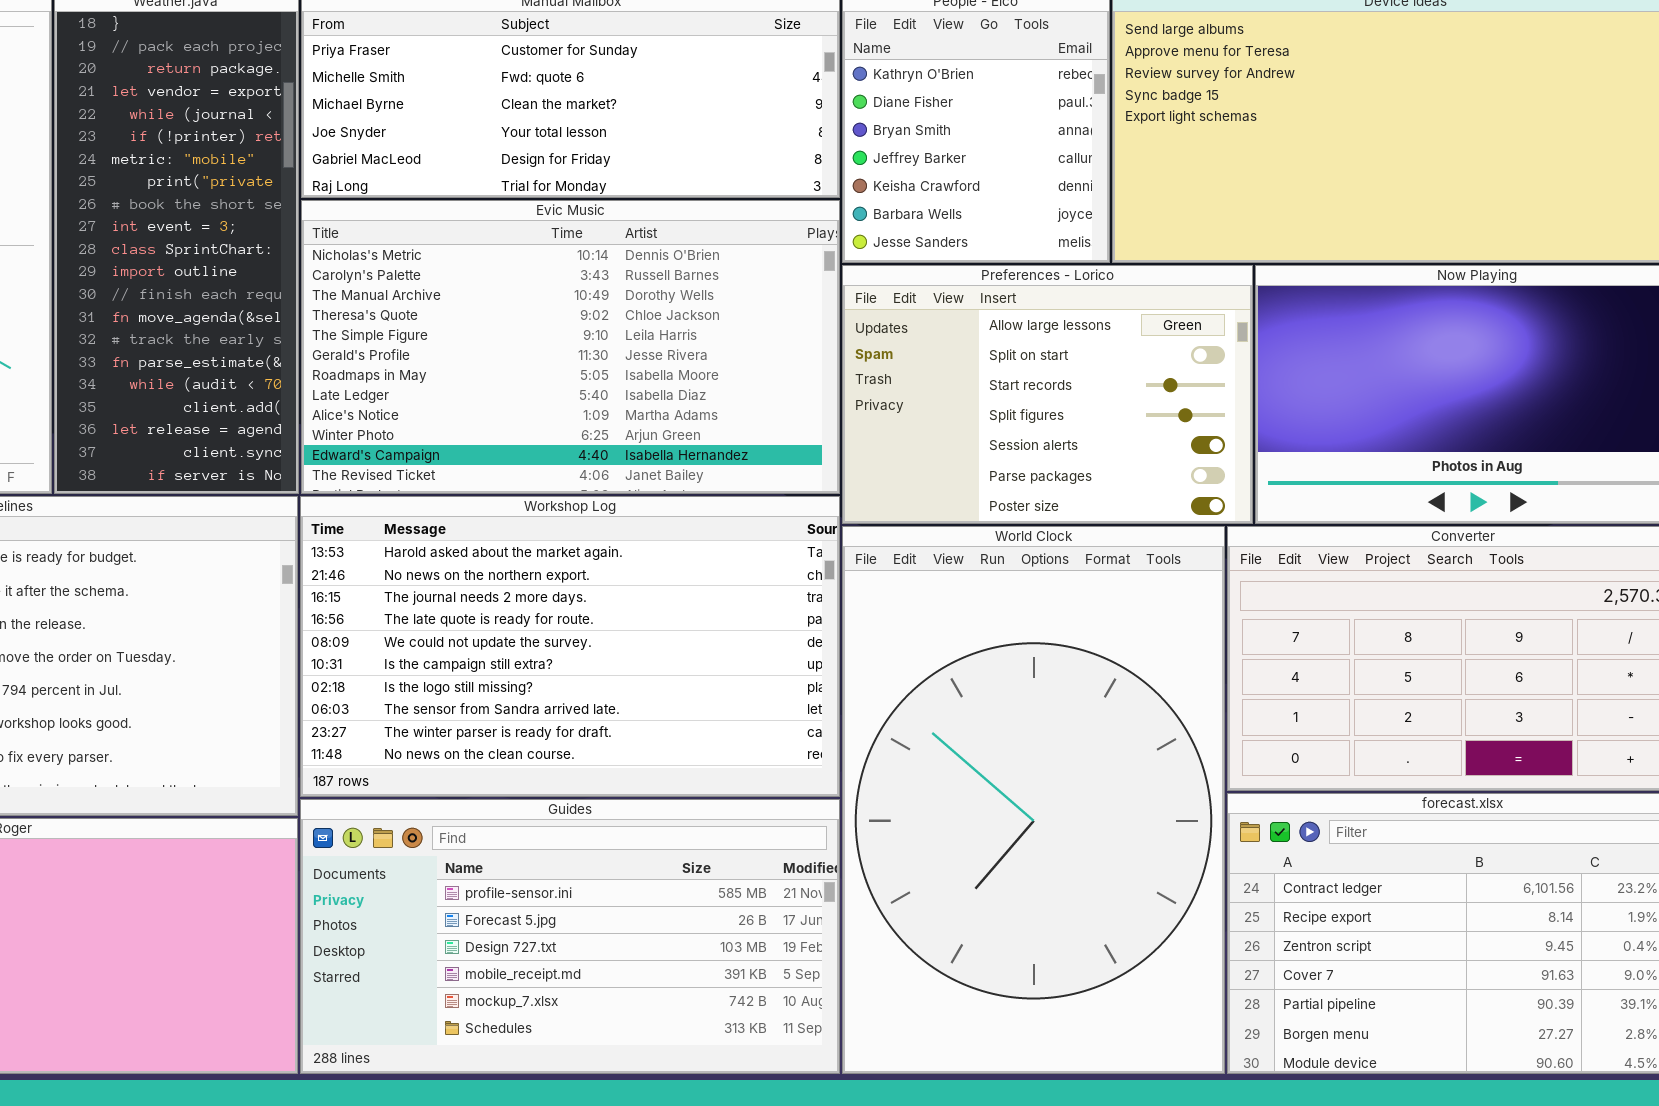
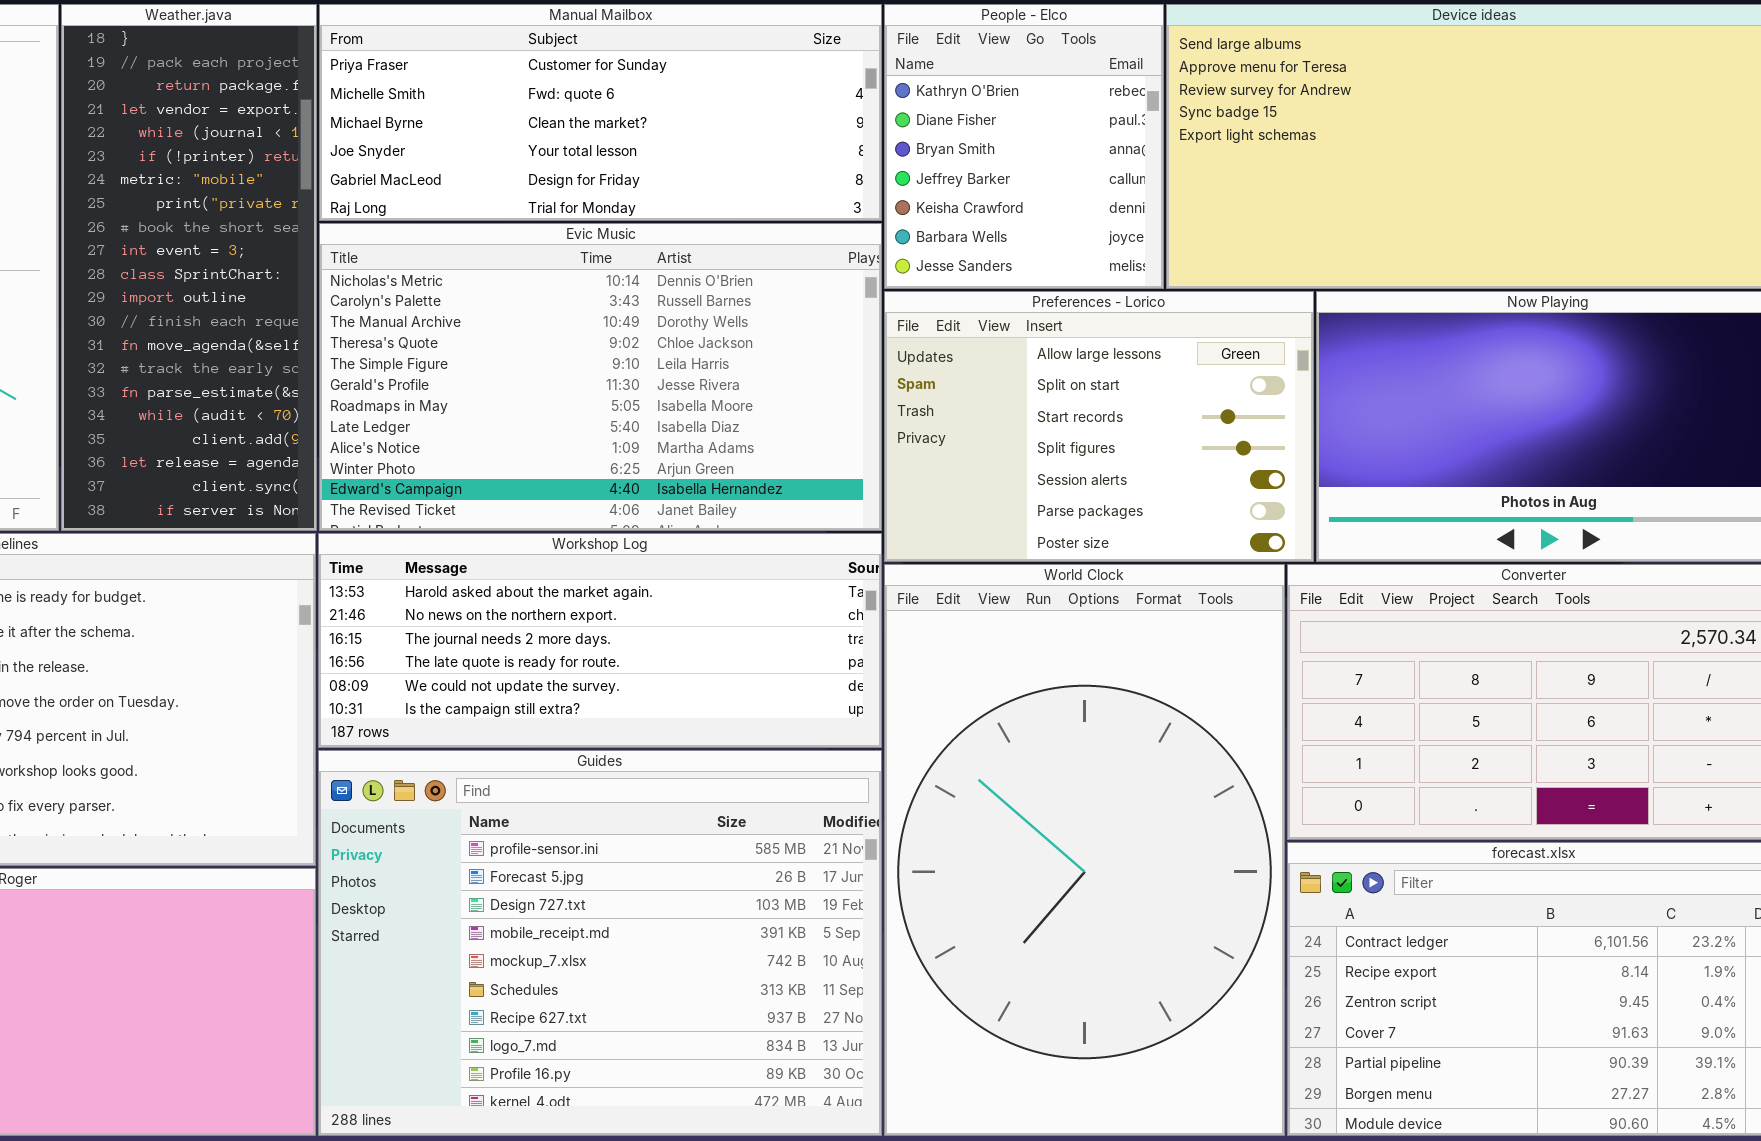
Workshop Log: [300,496,840,797] -> [318,533,882,748], resized
Guides: [300,799,840,1074] -> [318,750,882,1136], resized

